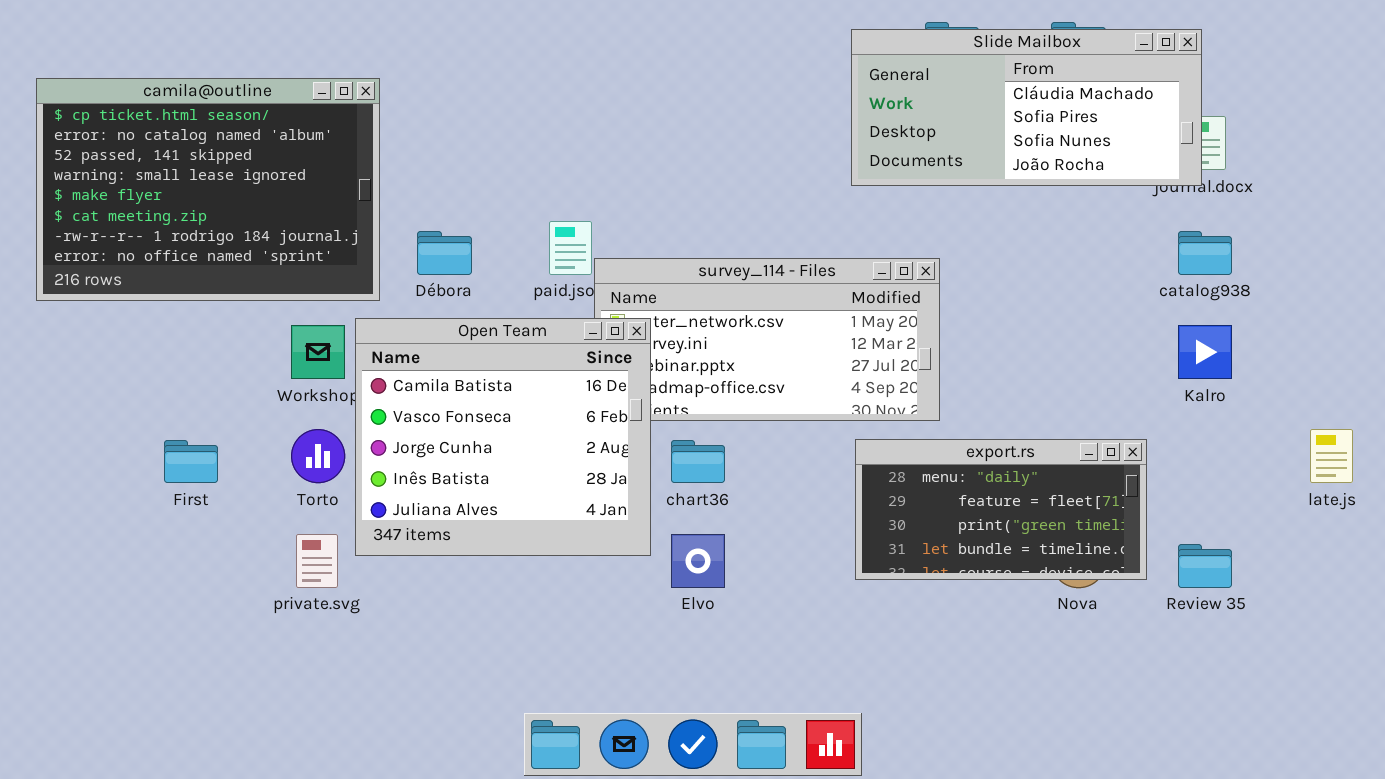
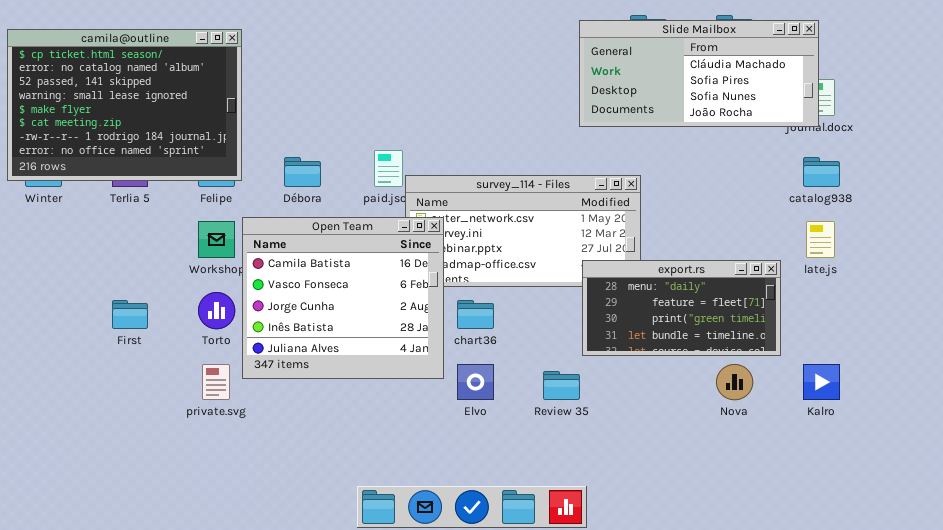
camila@outline: [36,78,380,301] -> [7,29,242,181], moved
Kalro: [1178,325,1232,379] -> [803,364,840,400], moved
late.js: [1310,429,1353,483] -> [806,221,835,258], moved
export.rs: [855,439,1147,580] -> [582,260,781,356], moved
Review 35: [1178,544,1232,588] -> [543,371,580,400], moved

